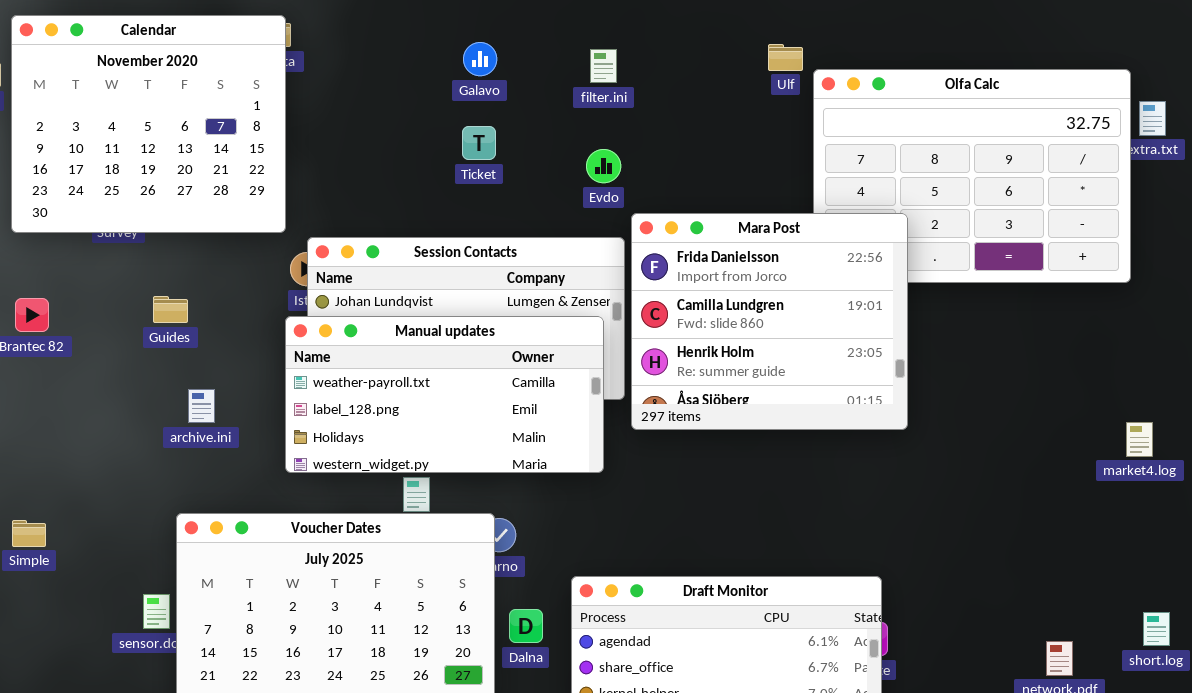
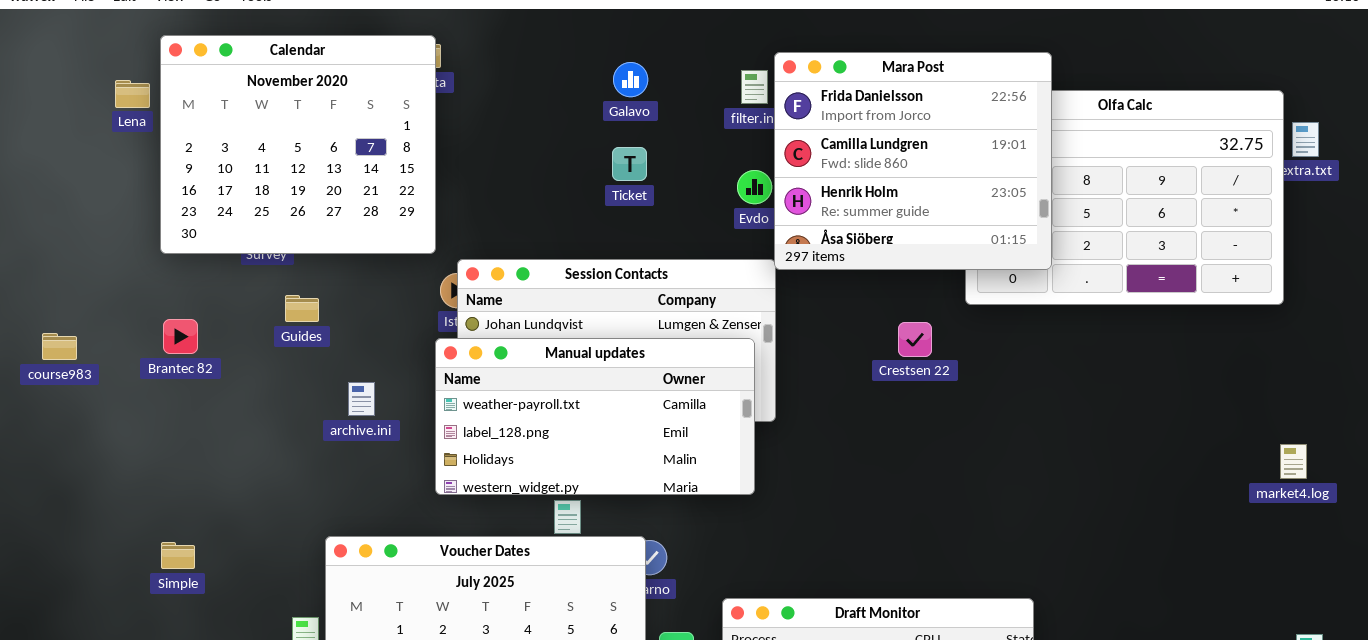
Mara Post: [631,213,908,430] -> [774,52,1052,270], moved
Guides: [153,296,188,323] -> [285,295,319,322], moved
archive.ini: [188,389,215,423] -> [348,382,375,416], moved

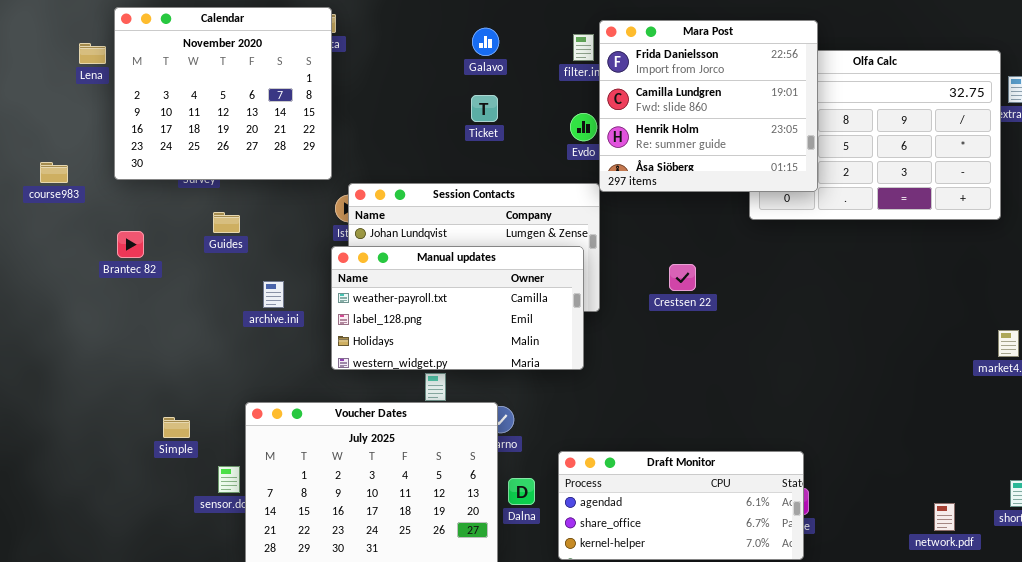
Crestsen 22: [898,322,932,357] -> [669,264,696,291], moved
course983: [42,333,77,360] -> [40,162,68,183], moved
Simple: [161,542,195,569] -> [163,417,190,438], moved

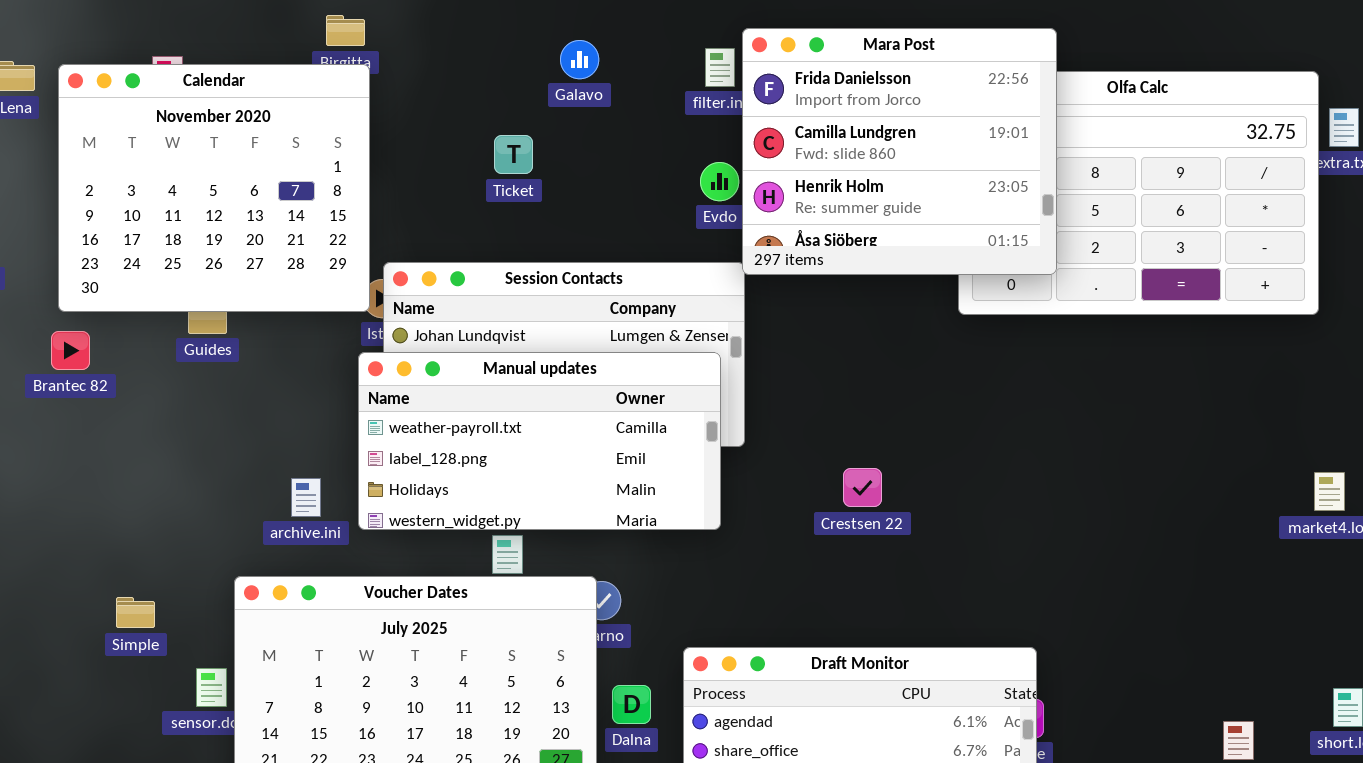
Calendar: [114,7,332,180] -> [58,64,370,312], moved
Ticket: [471,95,498,122] -> [494,135,533,174], moved
Crestsen 22: [669,264,696,291] -> [843,468,882,507], moved
archive.ini: [263,281,284,308] -> [291,478,321,517], moved

